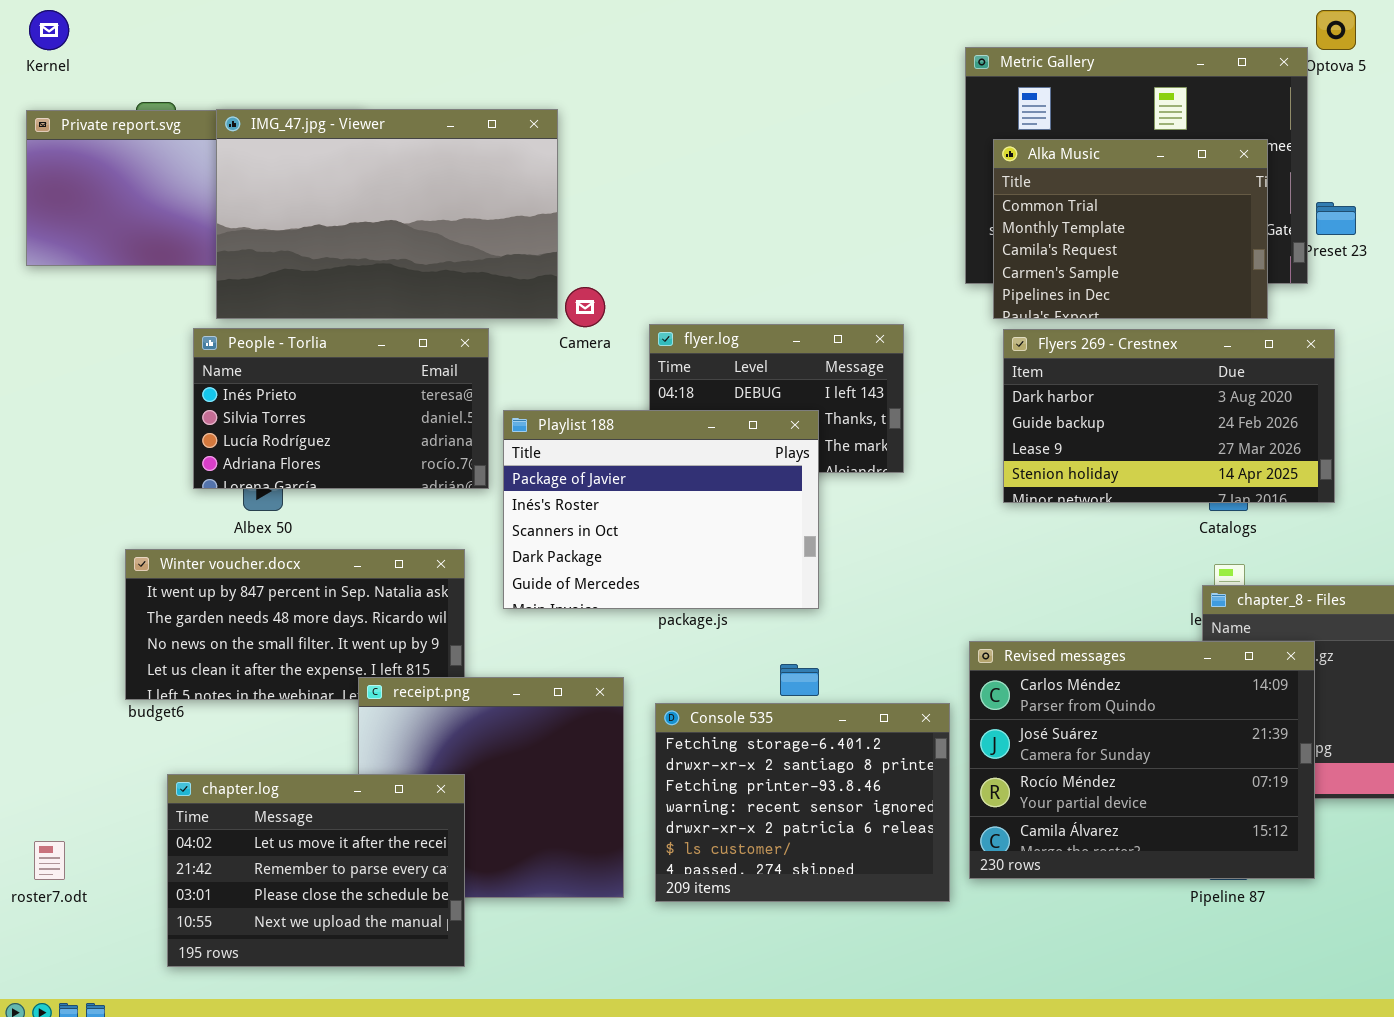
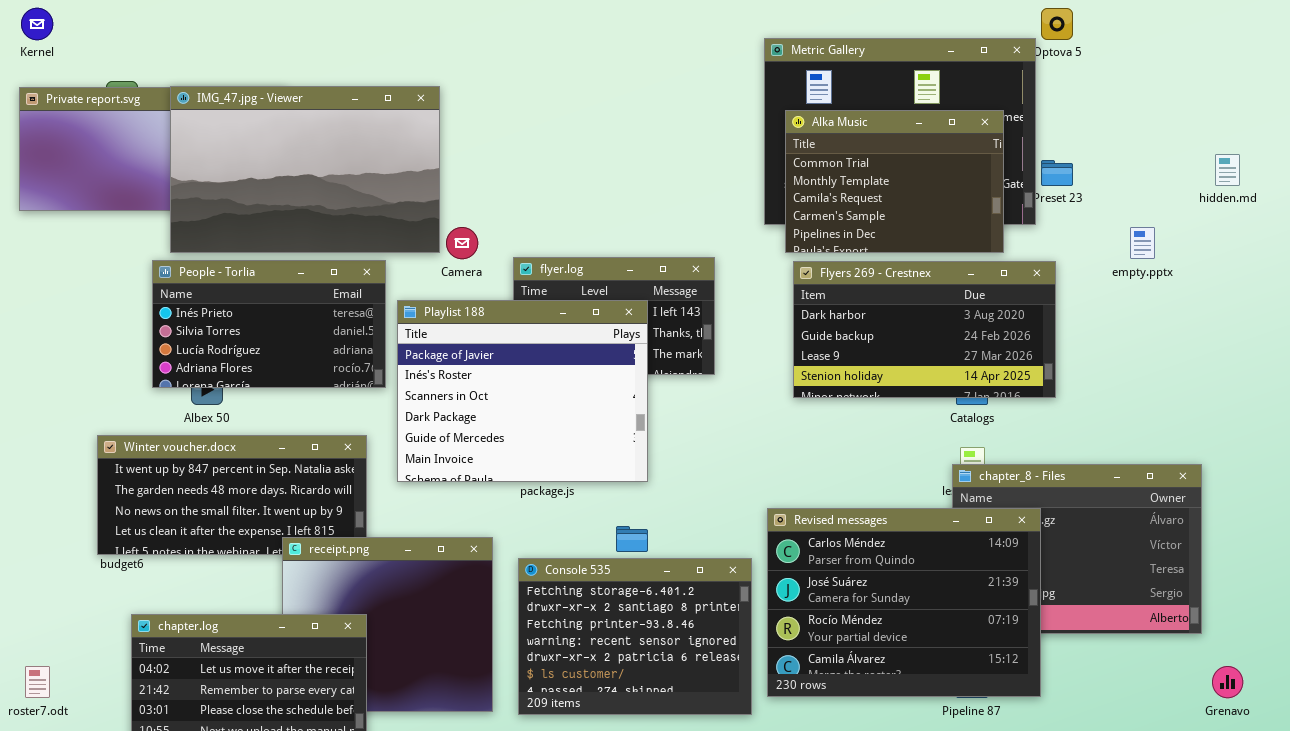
Playlist 188: [503,410,819,609] -> [397,300,648,482], resized

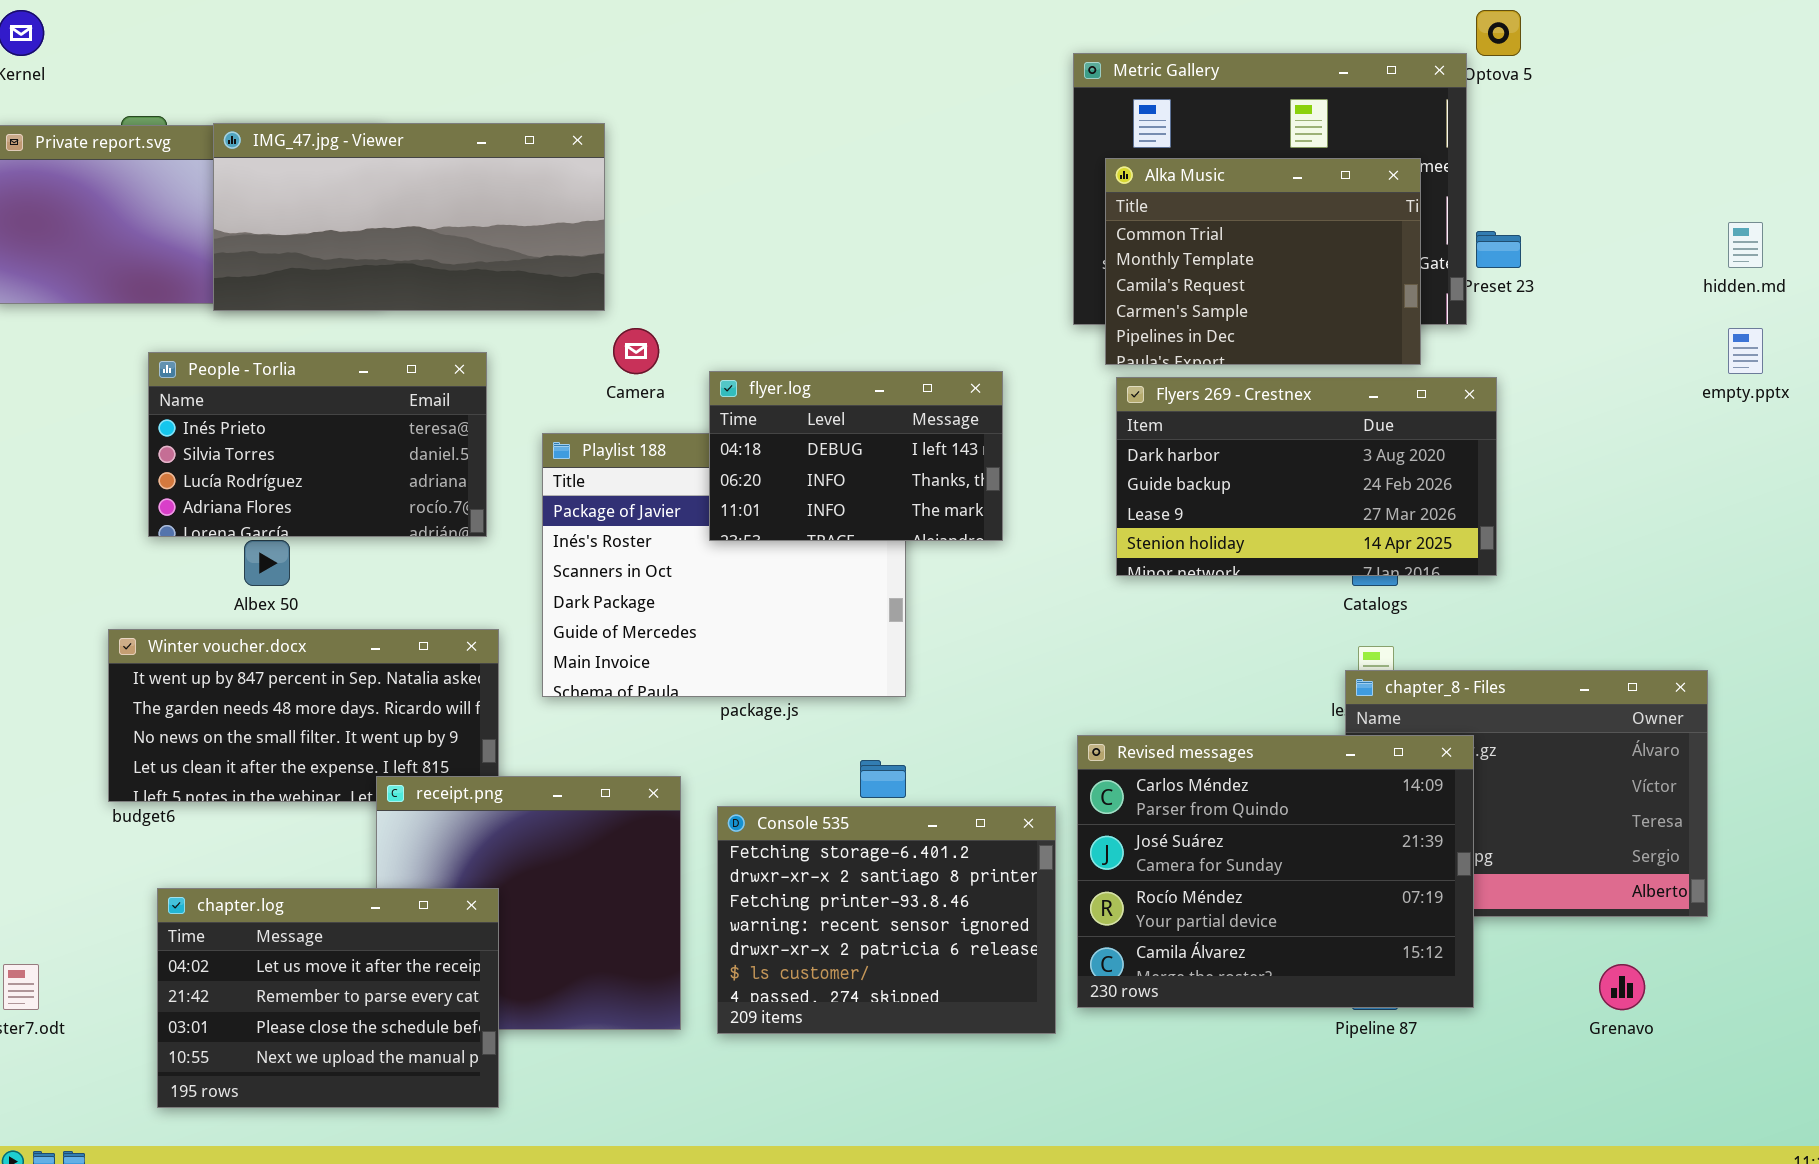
IMG_47.jpg - Viewer: [170,86,440,253] -> [213,123,605,311], resized
empty.pptx: [1130,227,1155,259] -> [1728,328,1763,374], moved
flyer.log: [513,257,715,375] -> [709,371,1003,541], raised
People - Torlia: [152,260,386,388] -> [148,352,487,537], moved
Grenavo: [1212,666,1243,698] -> [1599,964,1645,1010], moved

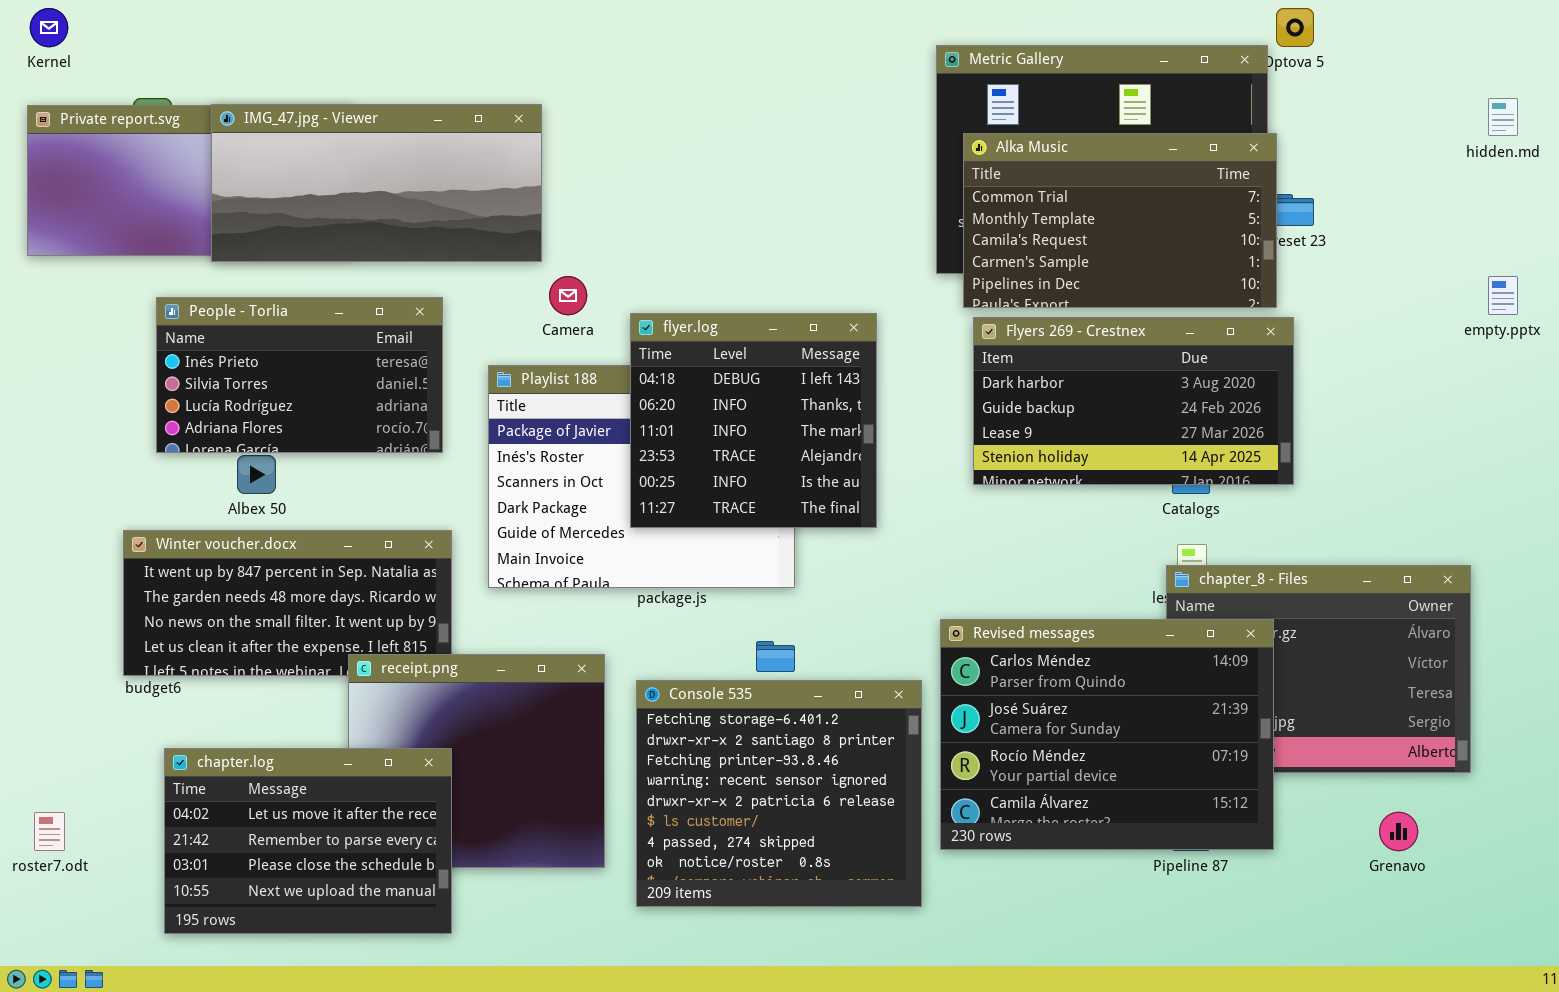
Alka Music: [1105,158,1421,365] -> [963,133,1277,308], resized
hidden.md: [1728,222,1763,268] -> [1488,98,1518,136], moved
flyer.log: [709,371,1003,541] -> [630,313,877,528], resized
Console 535: [717,806,1056,1034] -> [636,680,922,907], resized

